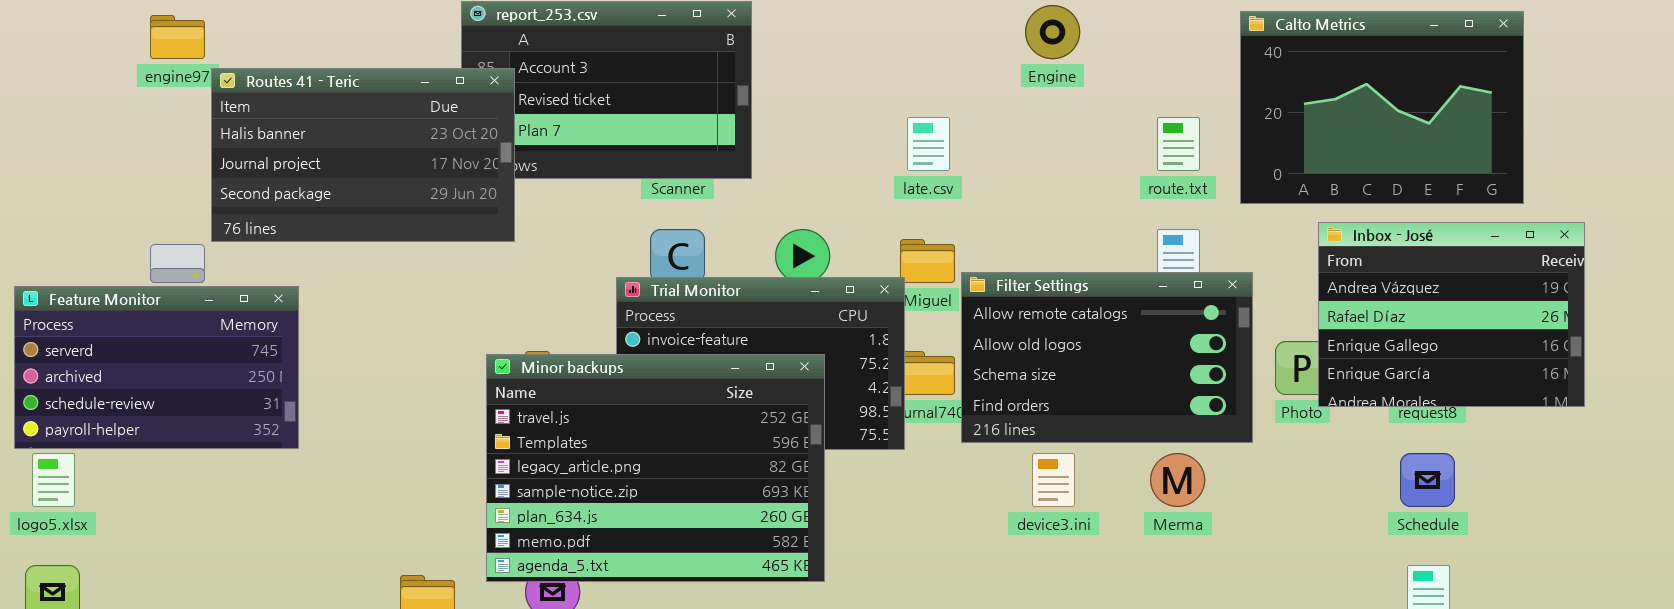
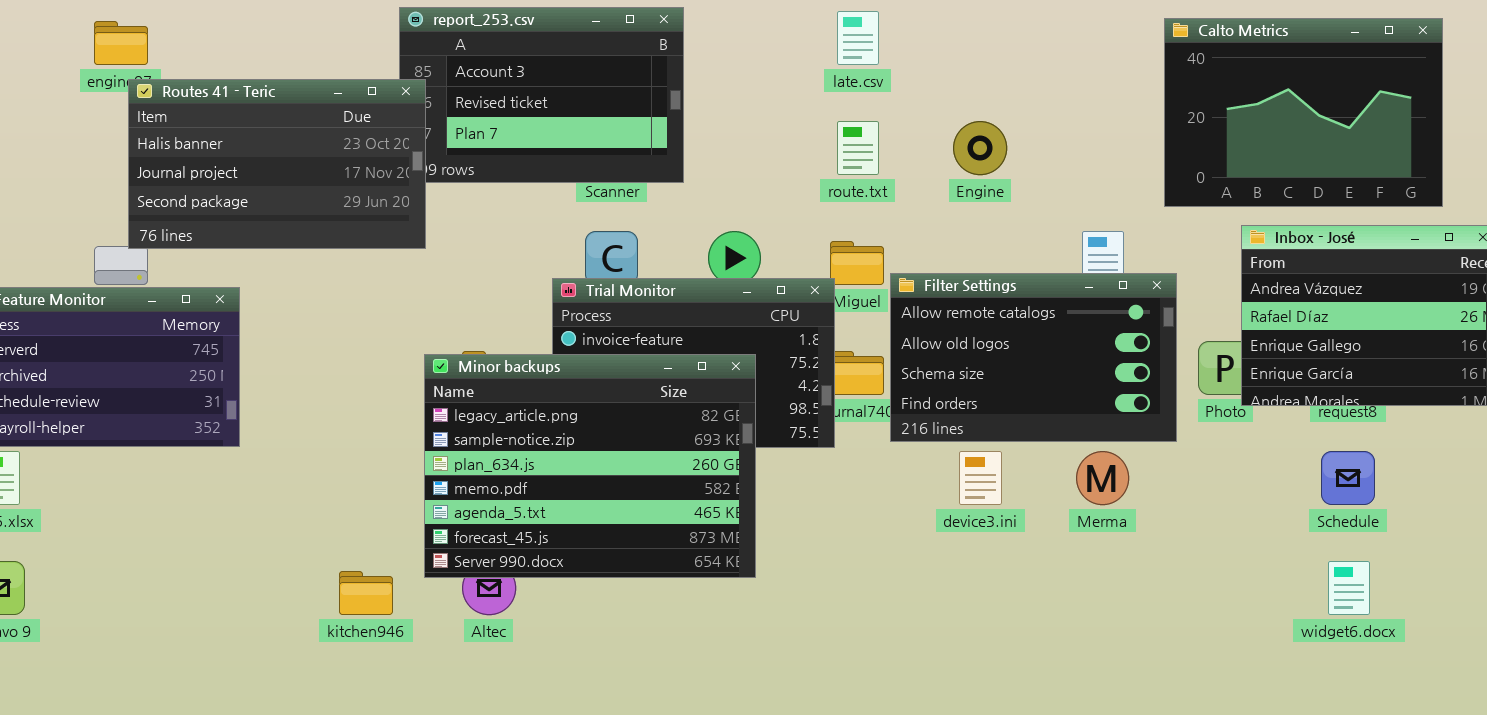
Engine: [1025,5,1080,59] -> [953,121,1007,175], moved
Routes 41 - Teric: [211,68,515,242] -> [128,79,426,249], moved
late.csv: [907,117,950,171] -> [837,11,879,65], moved
route.txt: [1157,117,1200,171] -> [837,121,879,175], moved
Minor backups: [486,354,825,582] -> [424,354,756,578], scrolled down 2 rows

